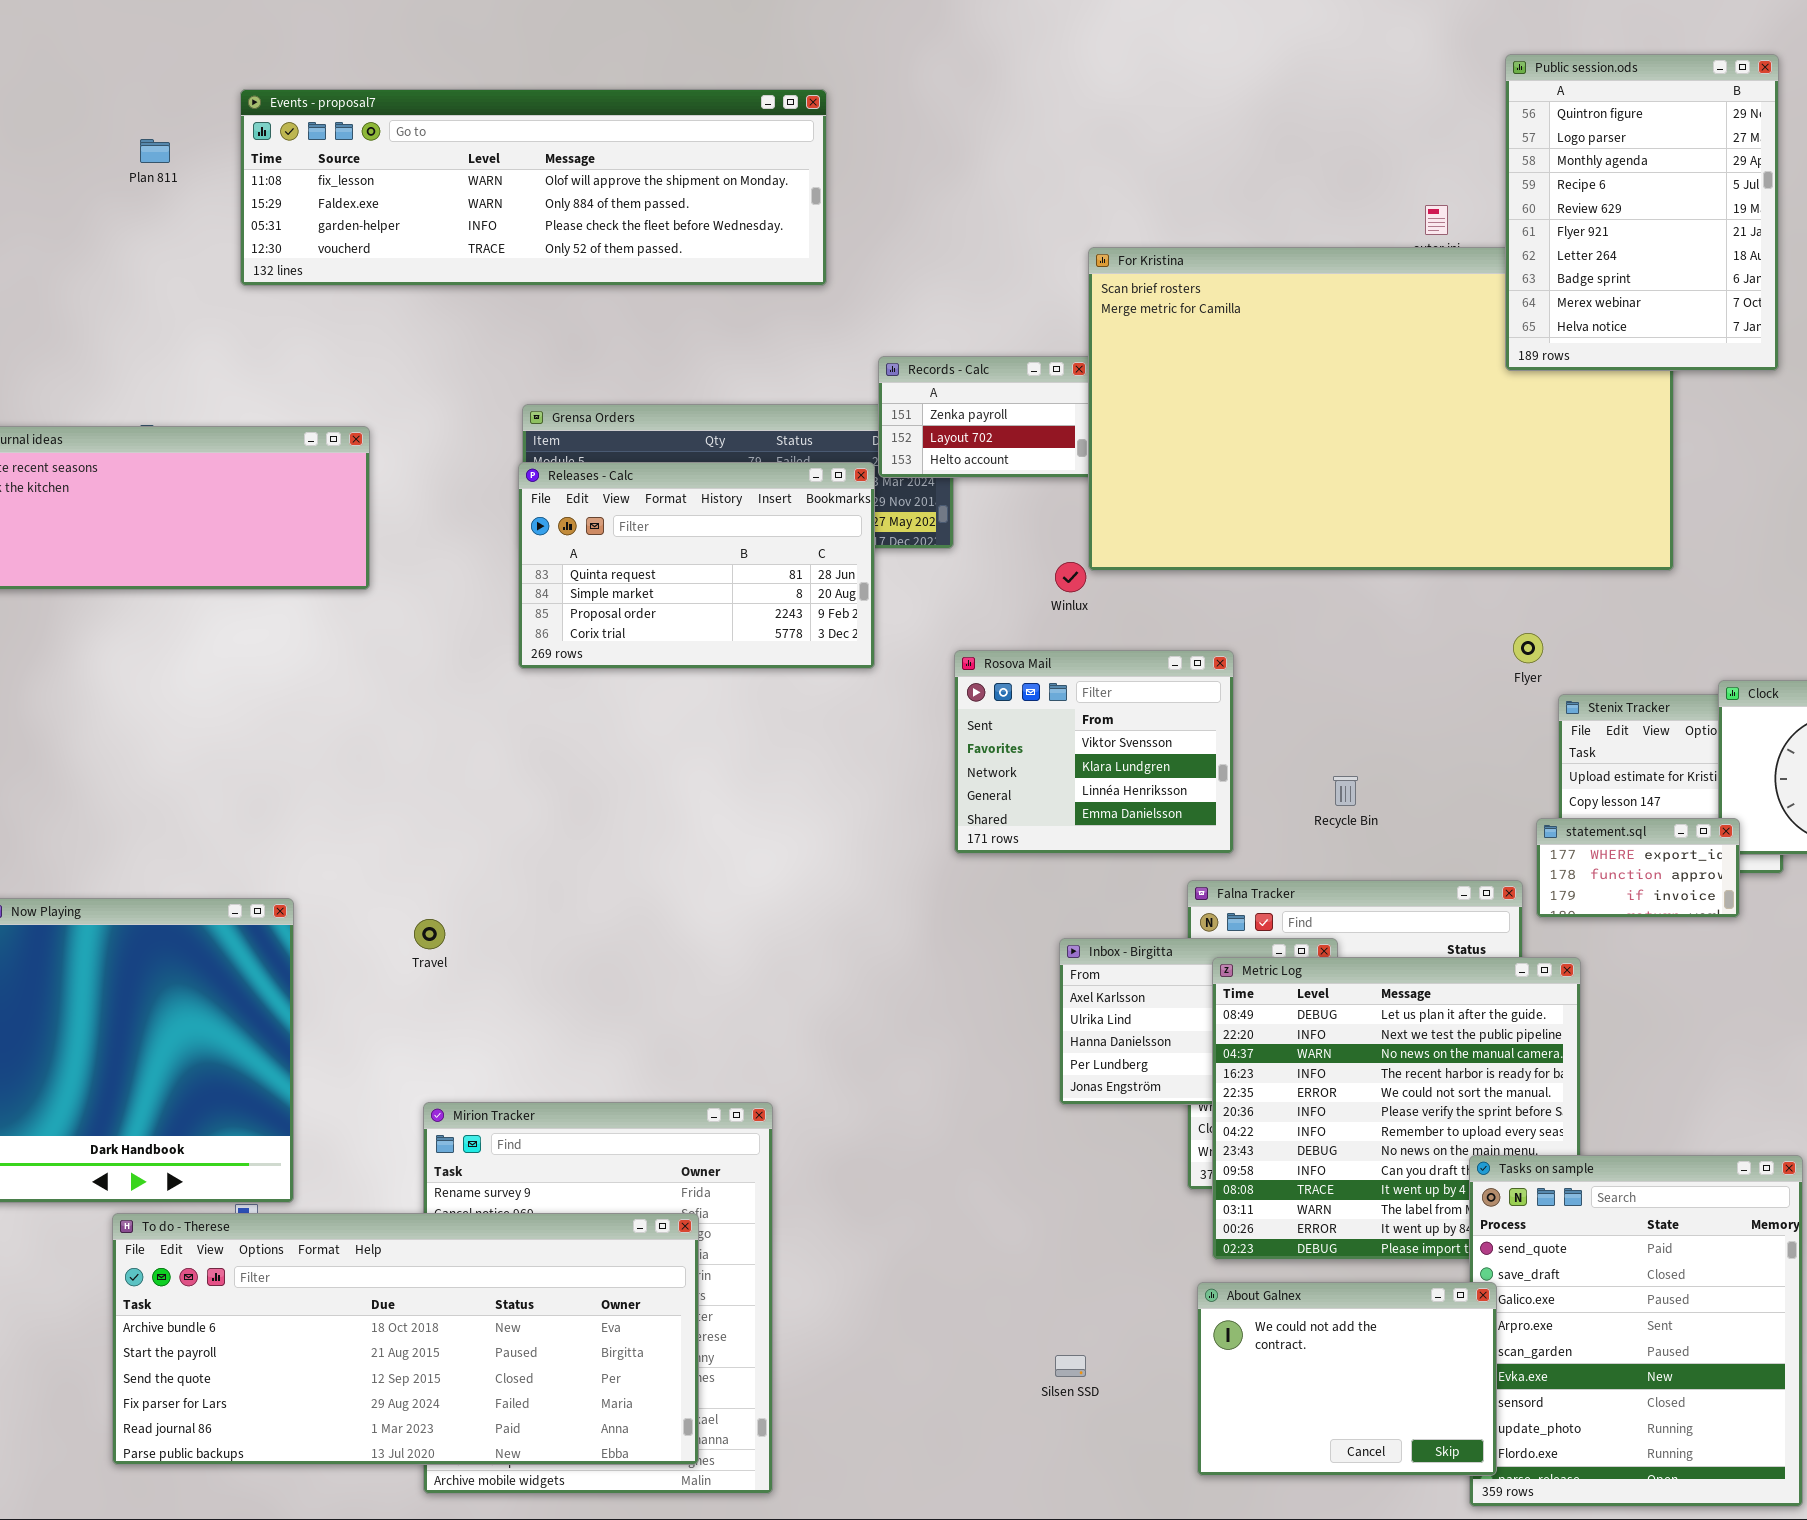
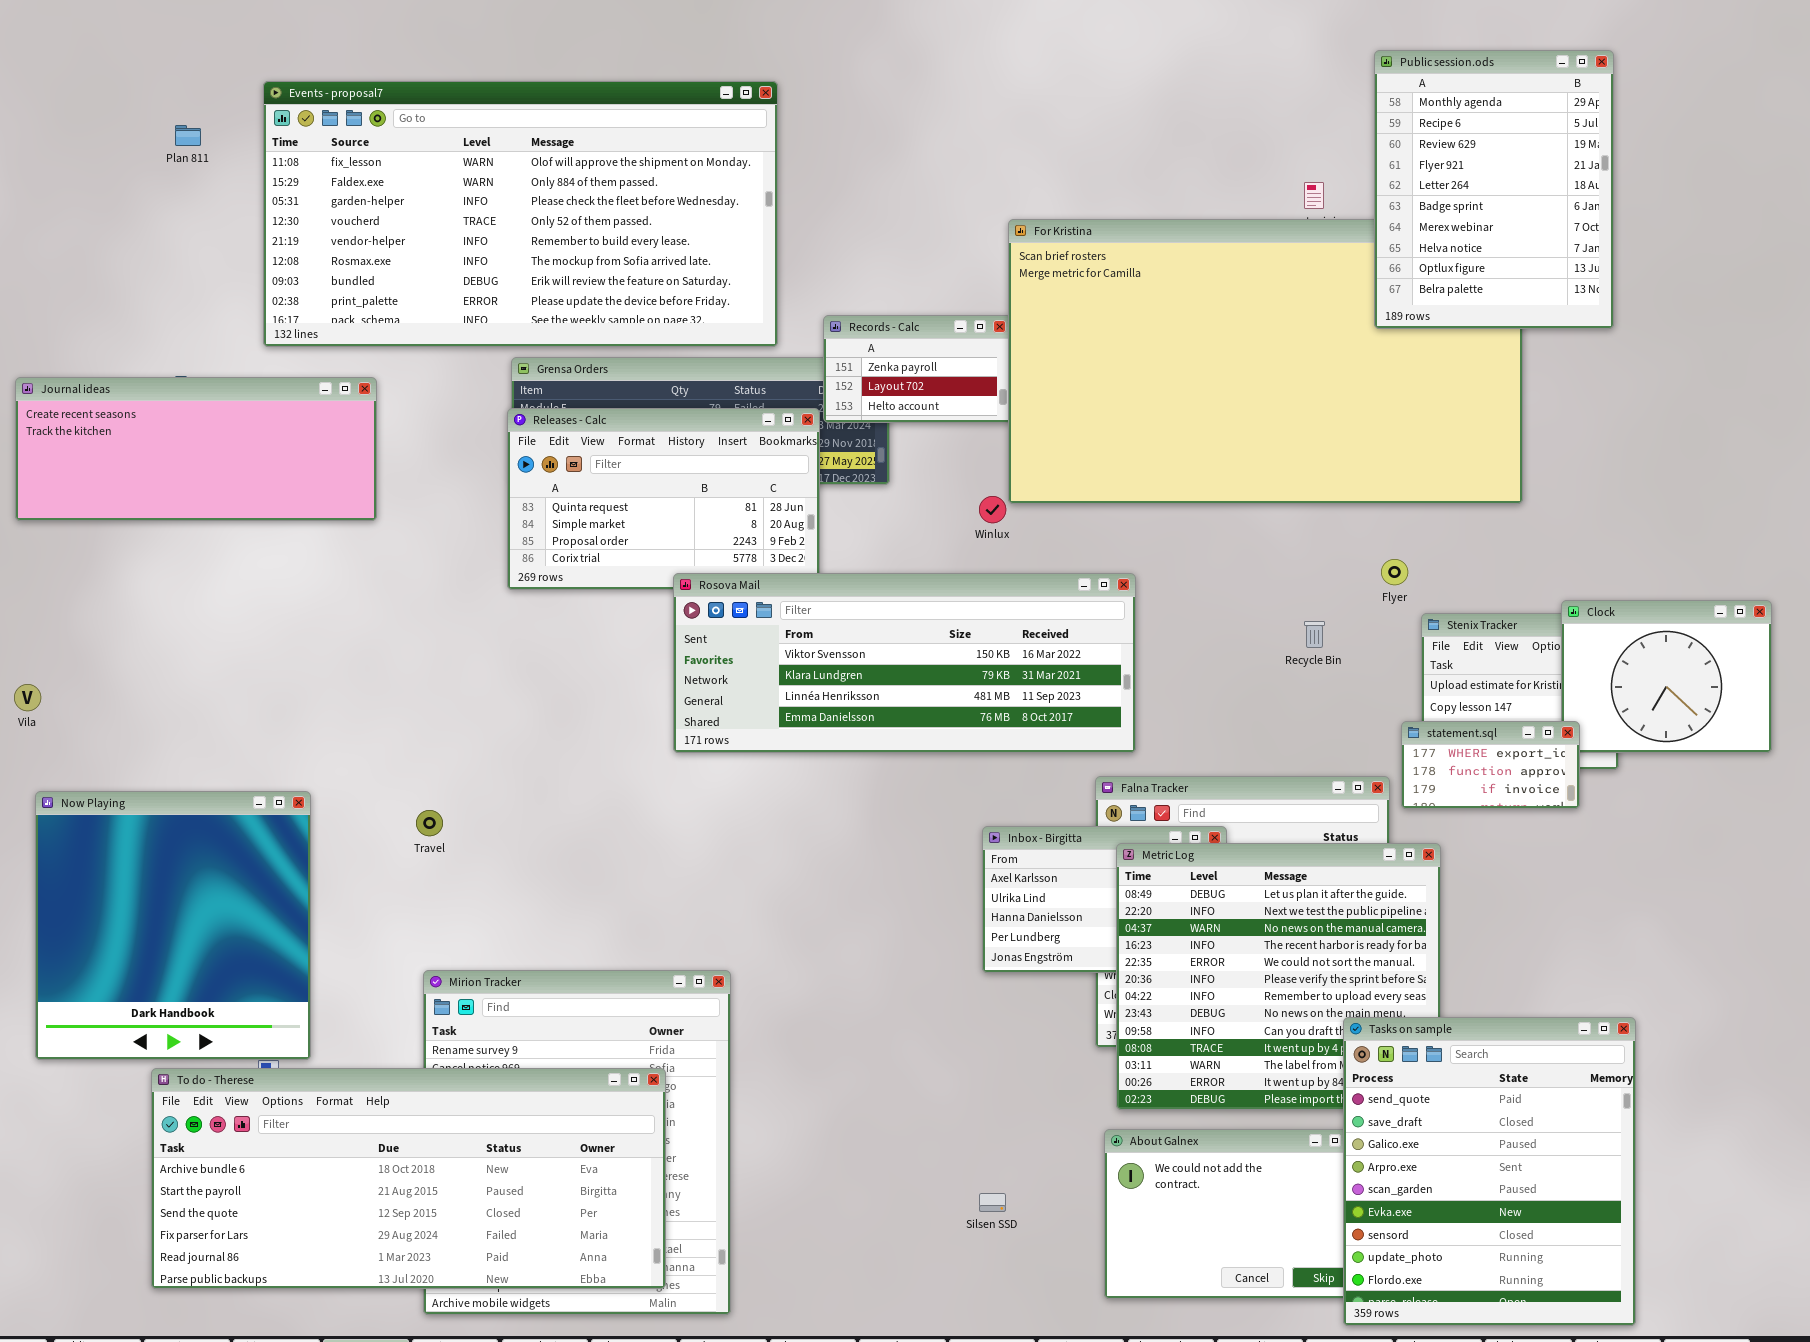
Public session.ods: [1505,54,1779,371] -> [1374,50,1614,329], scrolled down 2 rows
Events - proposal7: [240,89,827,286] -> [263,81,778,347], resized
Rosova Mail: [954,650,1234,854] -> [673,573,1136,753], resized
Recycle Bin: [1333,776,1358,806] -> [1304,621,1325,648], moved
Tasks on sample: [1469,1155,1803,1507] -> [1343,1017,1636,1326], raised

